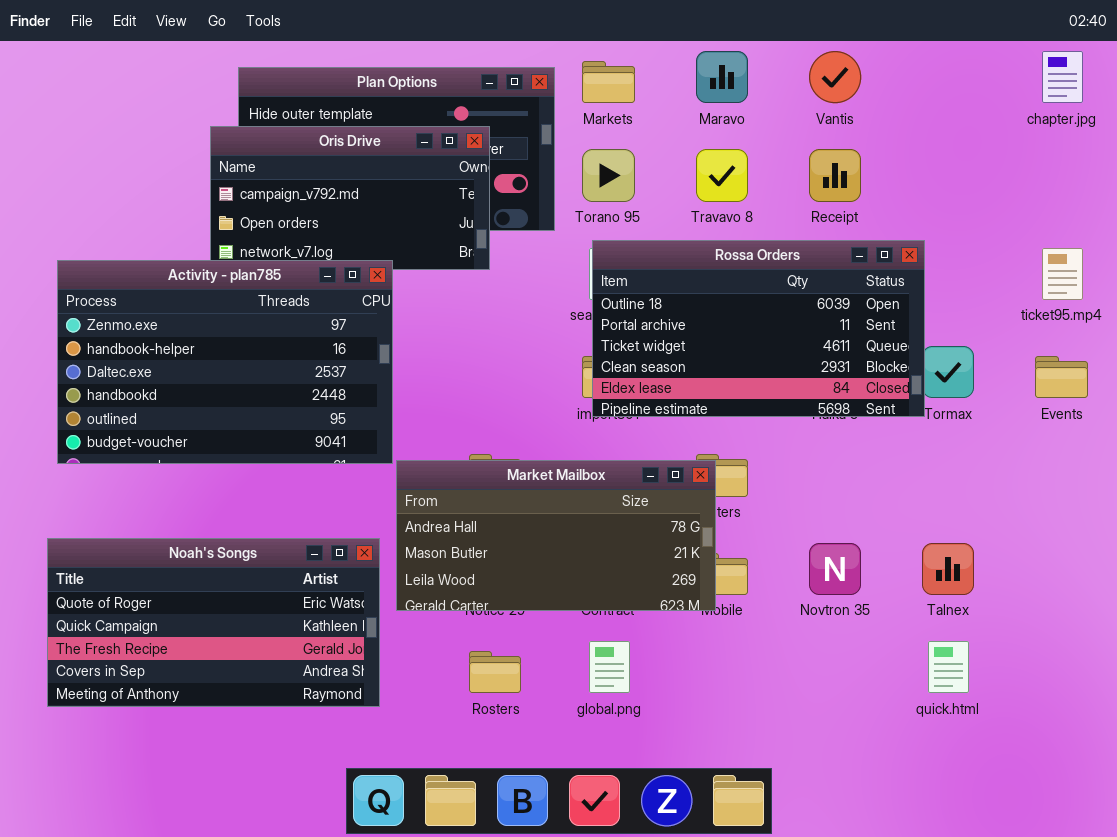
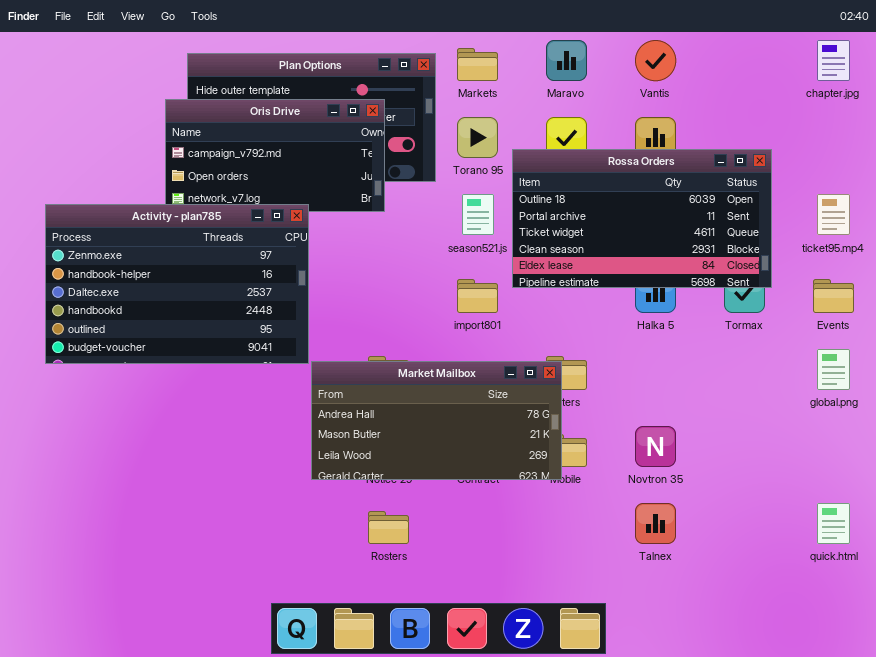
Rossa Orders: [592,240,925,417] -> [512,149,772,288], moved
Noah's Songs: [47,538,380,707] -> none, closed
Talnex: [922,543,974,595] -> [635,503,676,544], moved
global.png: [589,641,630,693] -> [817,349,850,390], moved
quick.html: [928,641,969,693] -> [817,503,850,544], moved

